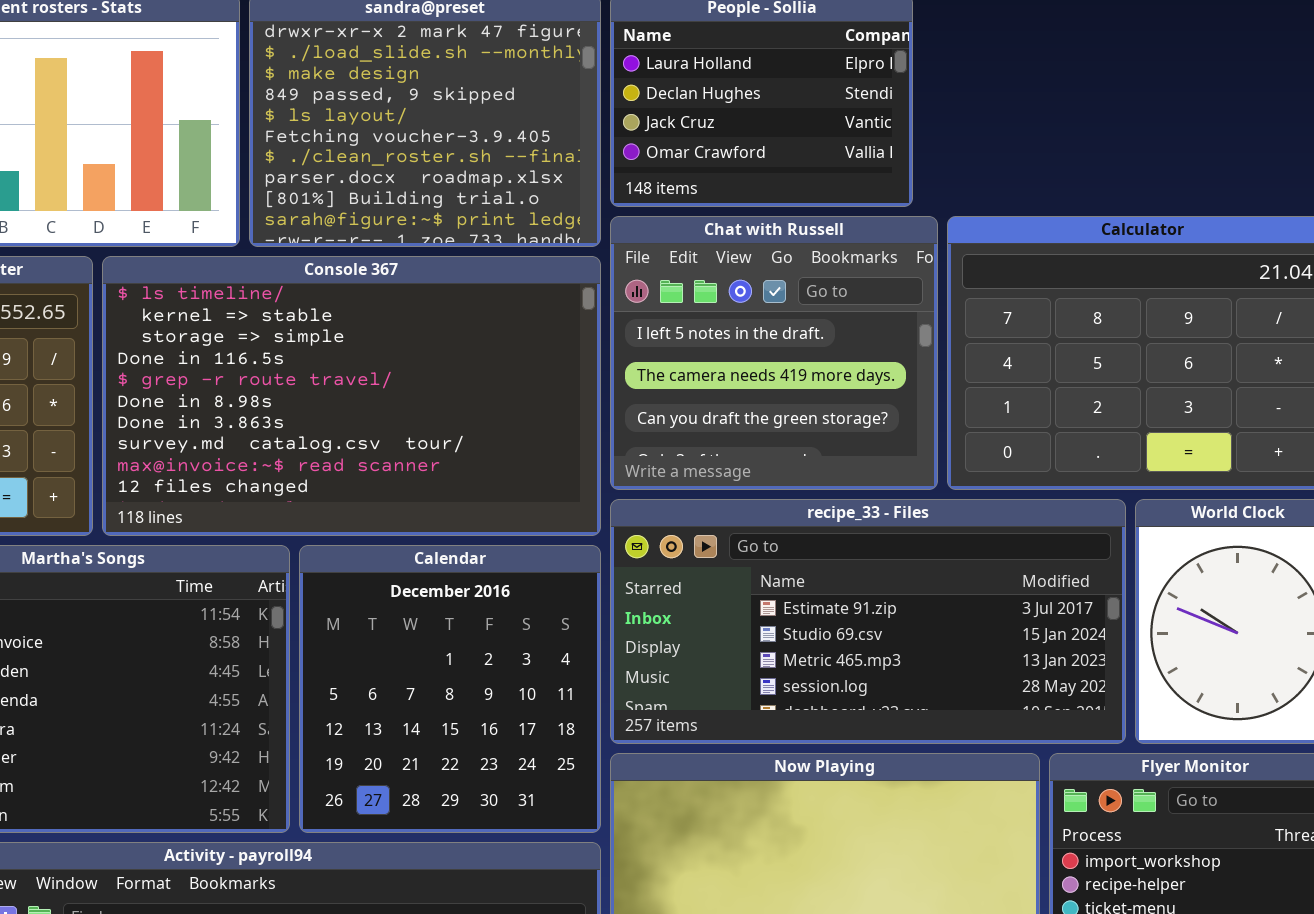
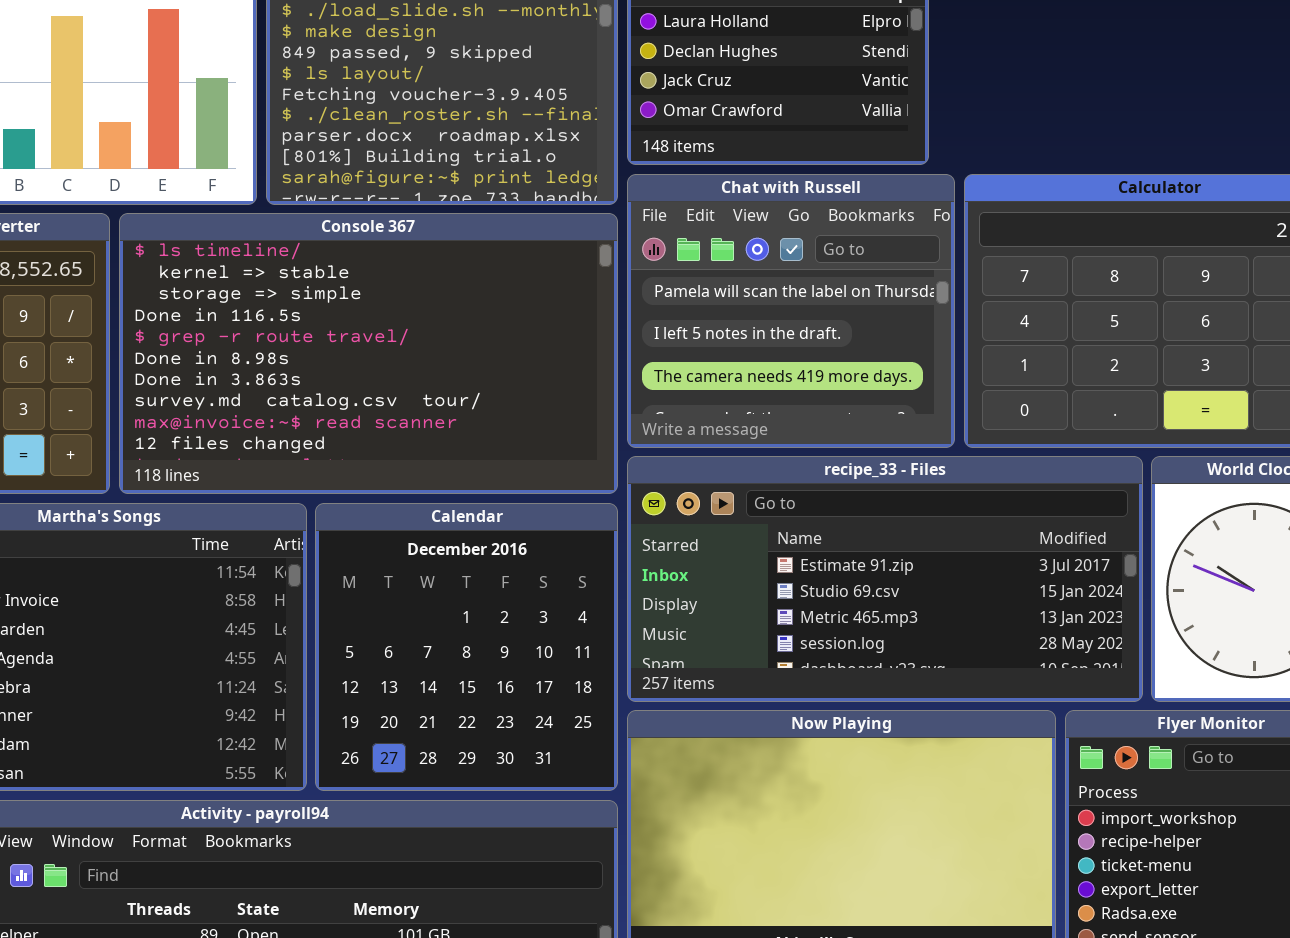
Chat with Russell: [610,216,938,490] -> [627,174,955,448], scrolled up 1 row

